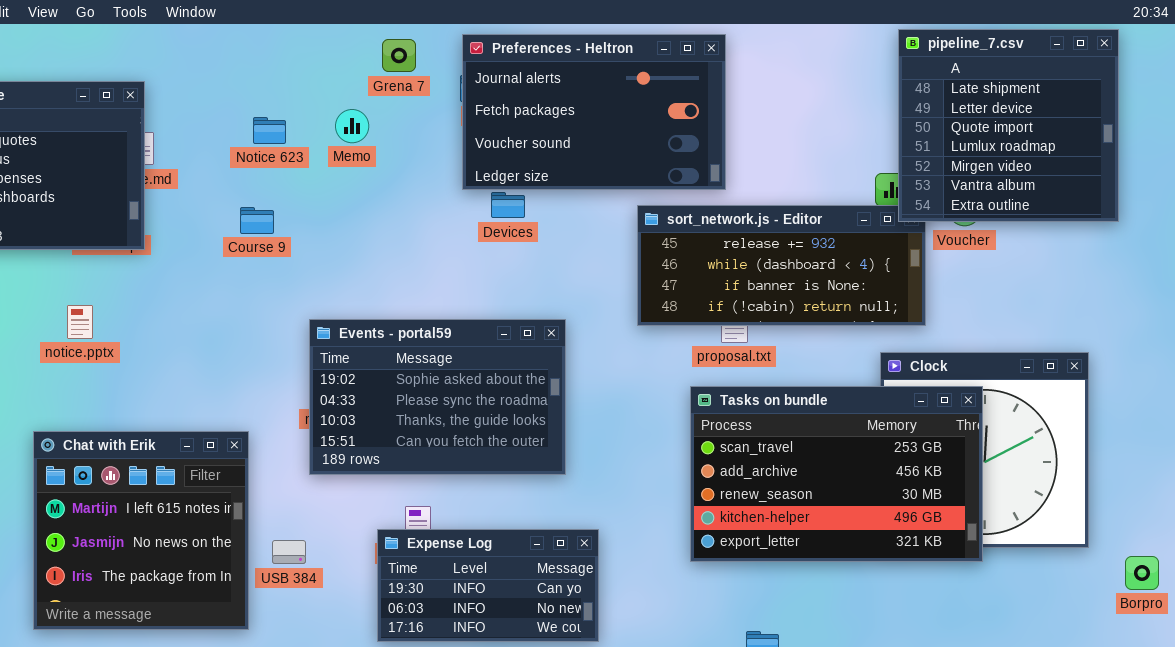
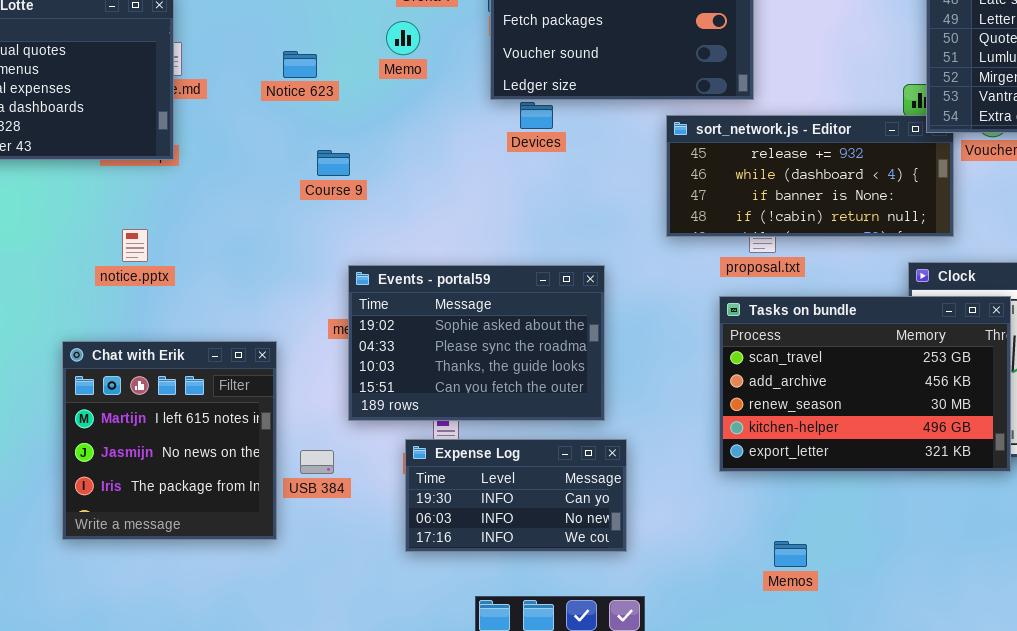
Memo: [335,109,369,143] -> [386,21,420,55], moved
Notice 623: [253,117,286,144] -> [283,51,317,78], moved
Course 9: [240,207,274,234] -> [317,150,350,176], moved
notice.pptx: [67,305,93,339] -> [122,229,148,262], moved
Events - portal59: [309,319,566,475] -> [348,265,605,421], moved

